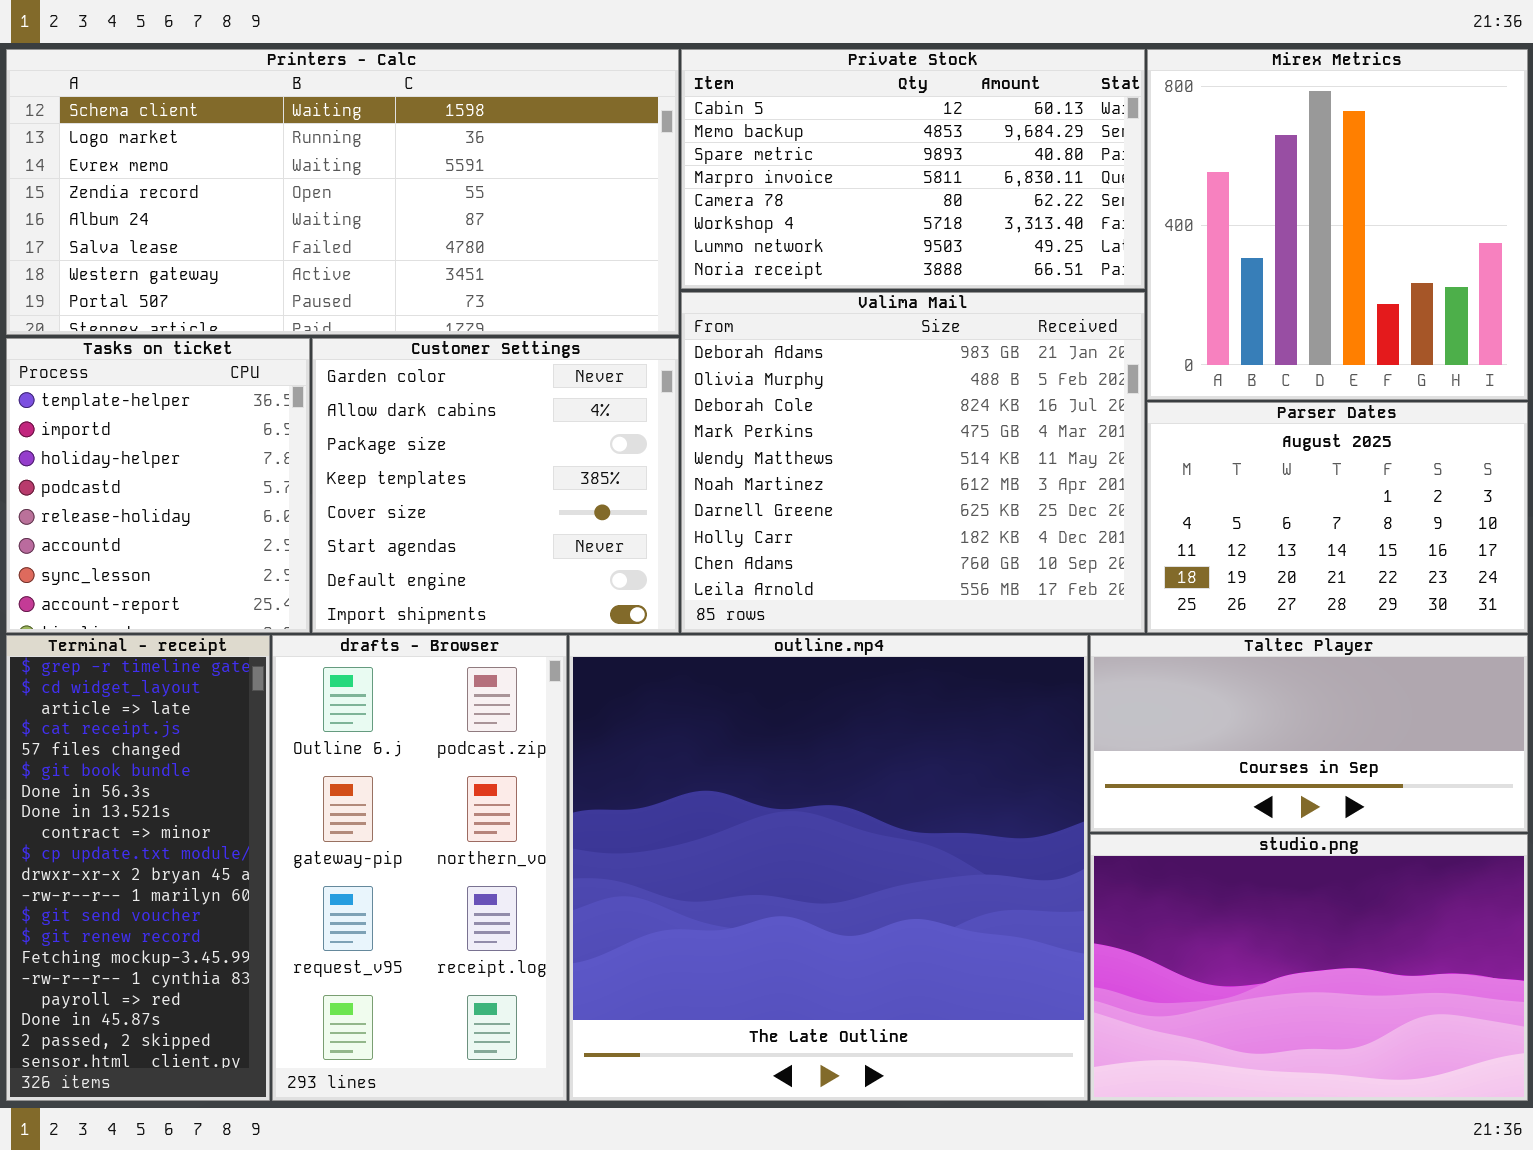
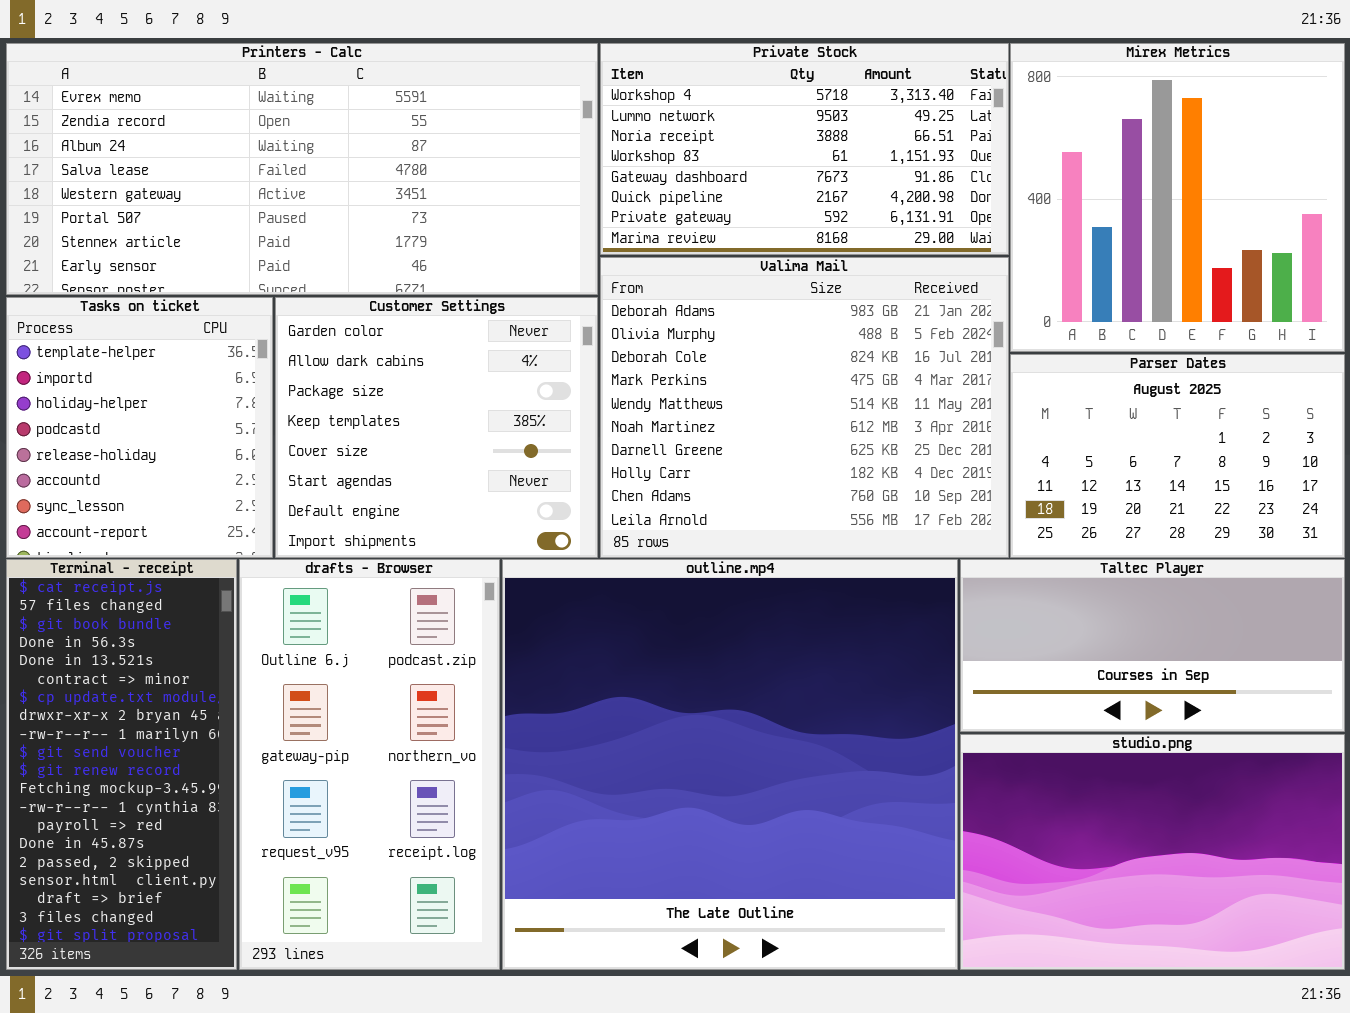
Printers - Calc: [6,49,679,335] -> [6,43,598,295], scrolled down 2 rows
Private Stock: [681,49,1145,289] -> [600,43,1009,255], scrolled down 5 rows
Terminal - receipt: [6,635,270,1101] -> [6,559,237,970], scrolled down 3 rows

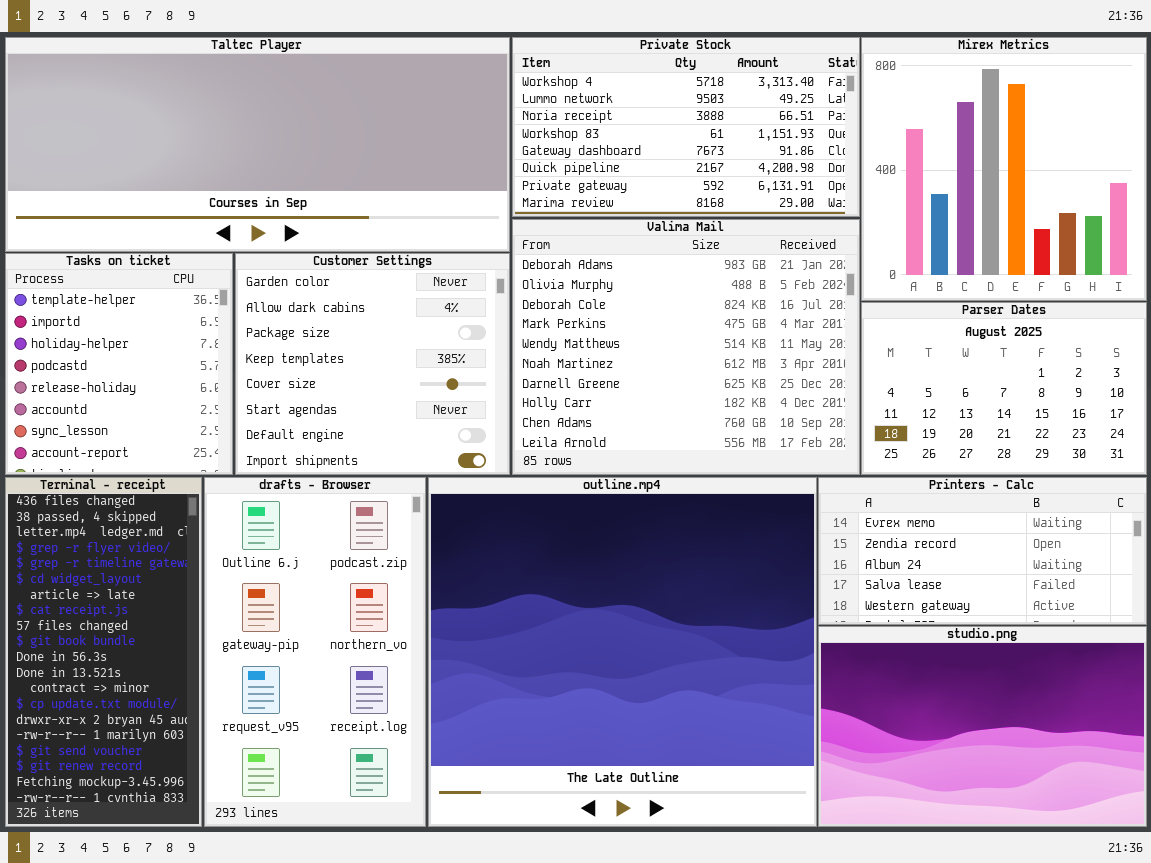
Printers - Calc: [6,43,598,295] -> [818,477,1147,625], moved, resized
Terminal - receipt: [6,559,237,970] -> [5,477,202,827], scrolled up 7 rows
Taltec Player: [960,559,1345,732] -> [5,37,510,252], moved, resized

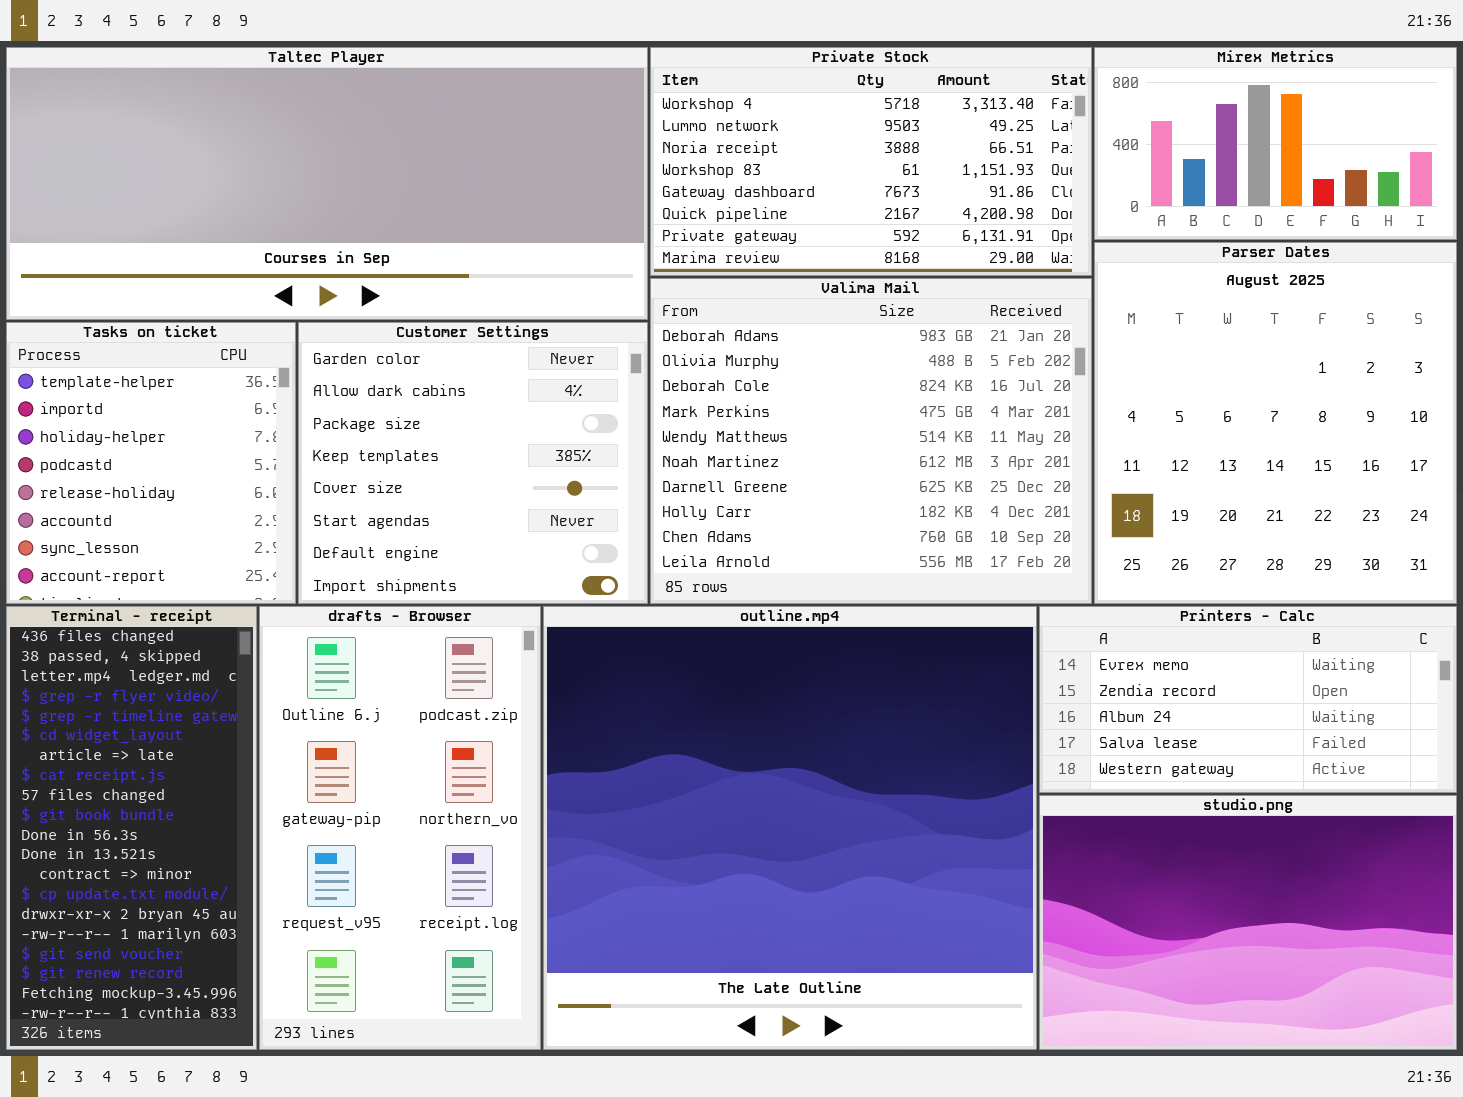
Mirex Metrics: [861,37,1147,301] -> [1094,47,1457,240], resized
Parser Dates: [861,302,1147,475] -> [1094,242,1457,604], resized

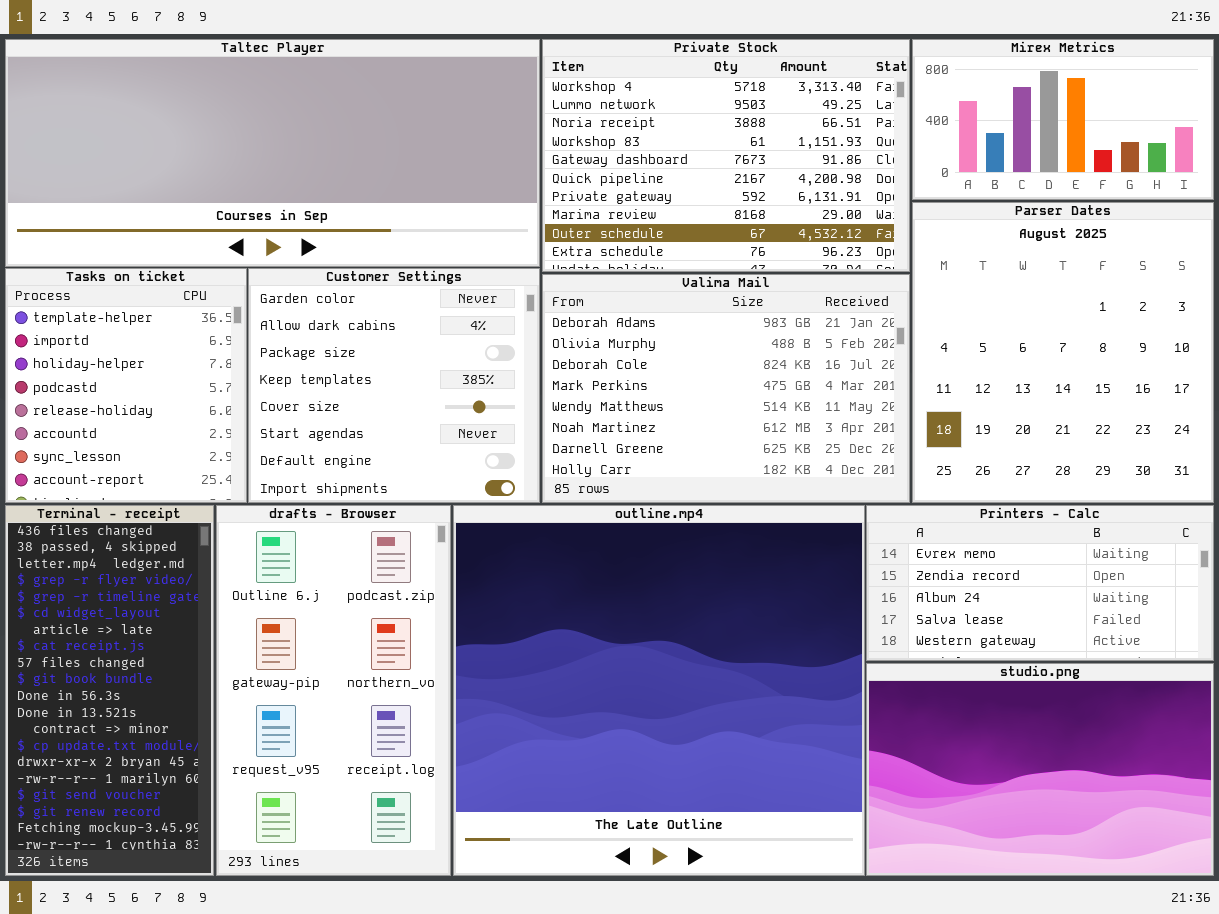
Private Stock: [650,47,1092,276] -> [542,39,910,272], resized
Valima Mail: [650,278,1092,604] -> [542,274,910,503], resized

